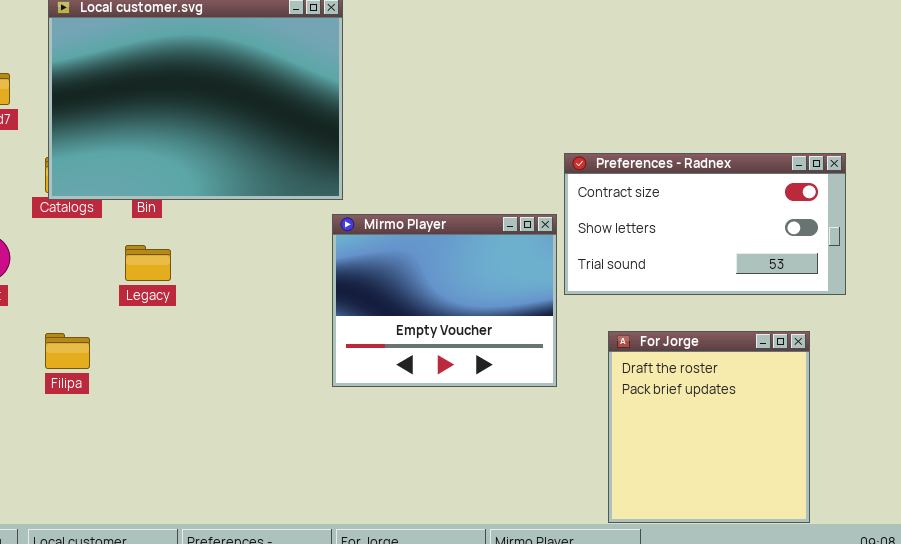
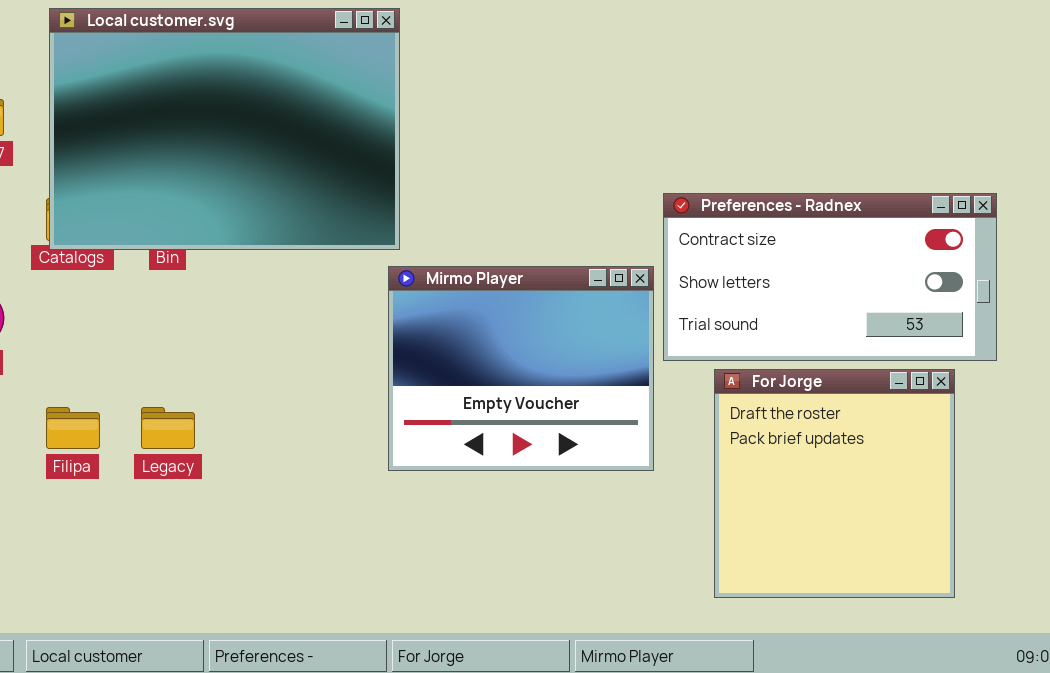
Legacy: [125,245,171,281] -> [141,407,195,449], moved
For Jorge: [608,331,810,523] -> [714,369,955,598], moved

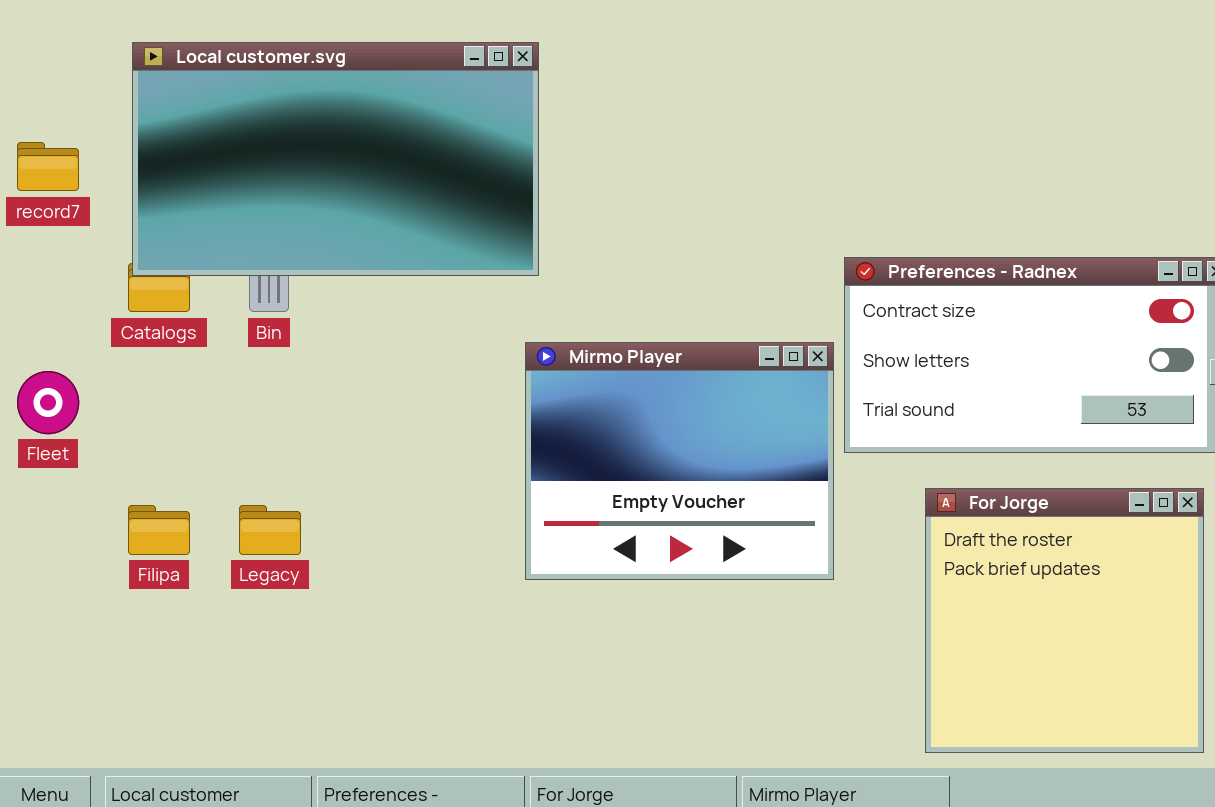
Local customer.svg: [49,8,400,250] -> [132,42,539,276], resized
For Jorge: [714,369,955,598] -> [925,488,1204,753], moved

